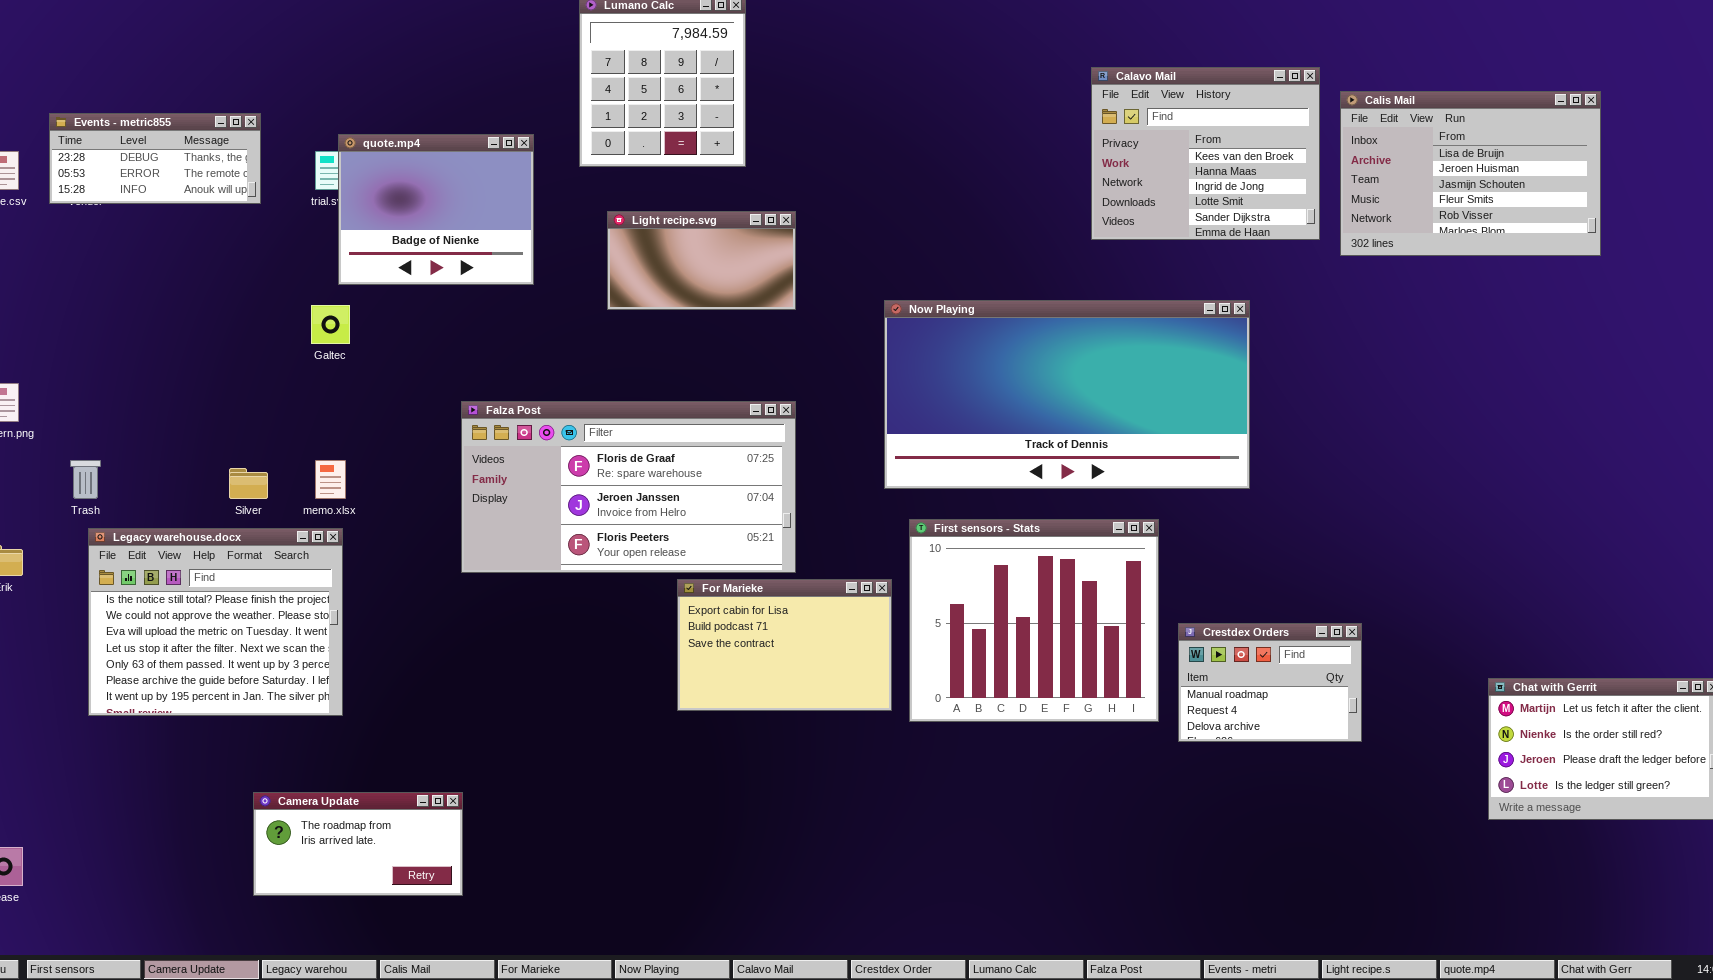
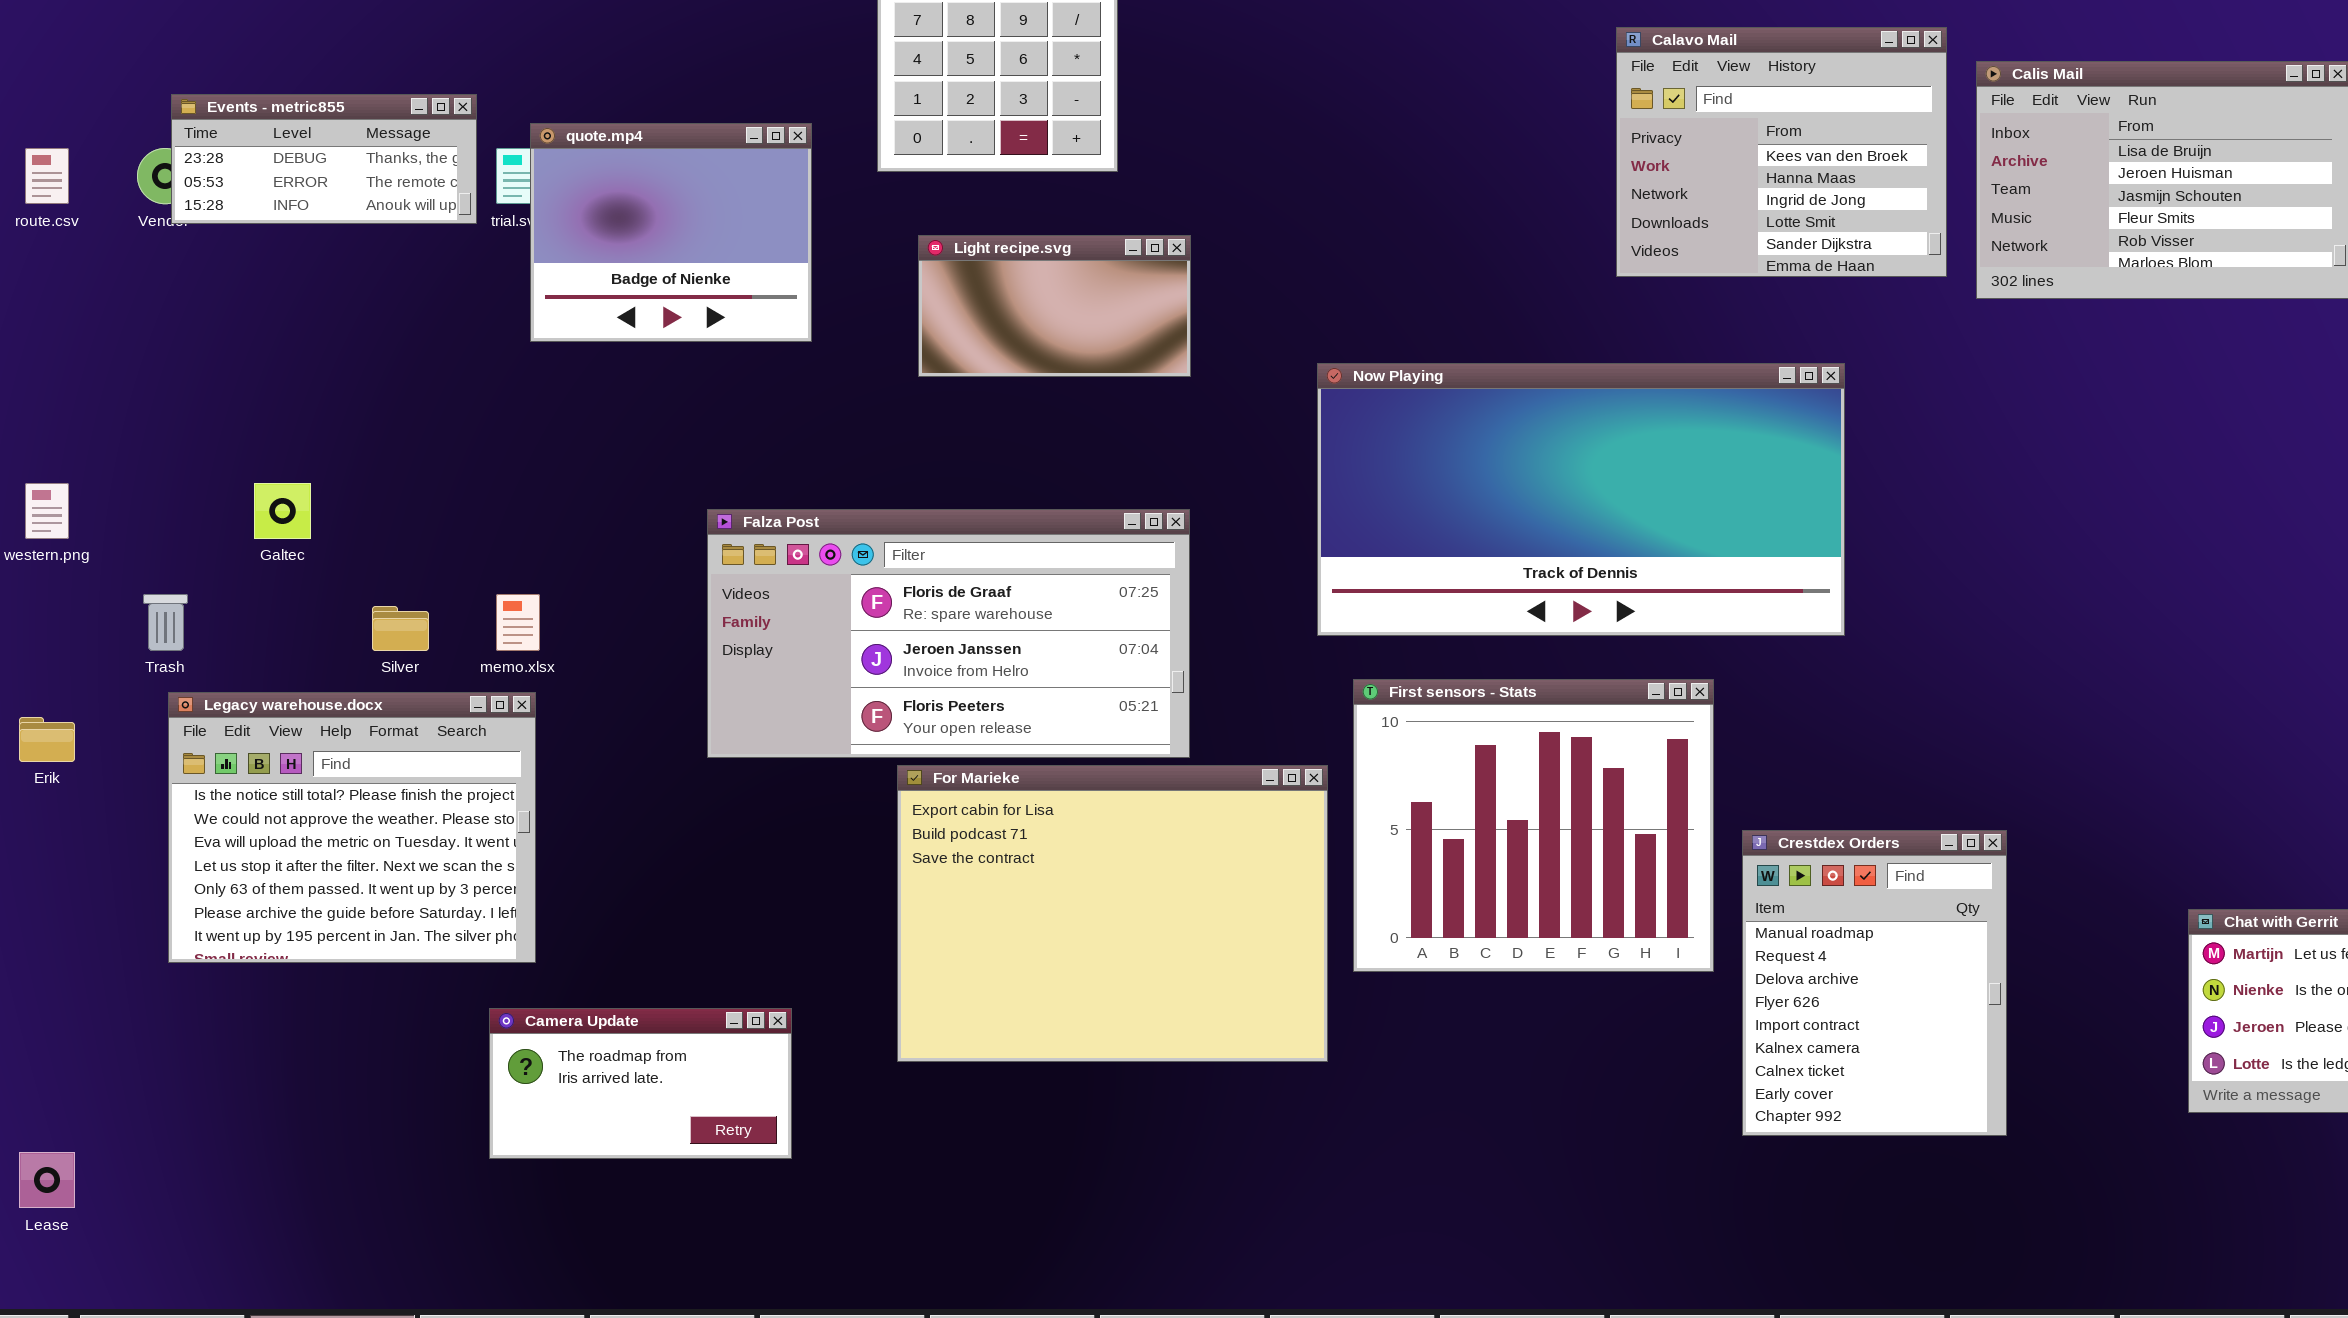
Events - metric855: [49,113,261,204] -> [171,94,477,224], moved
Galtec: [311,305,350,344] -> [254,483,311,539], moved
For Marieke: [677,579,892,711] -> [897,765,1328,1062], resized
Crestdex Orders: [1178,623,1362,742] -> [1742,830,2007,1136], resized
Camera Update: [253,792,463,896] -> [489,1008,792,1159], moved

